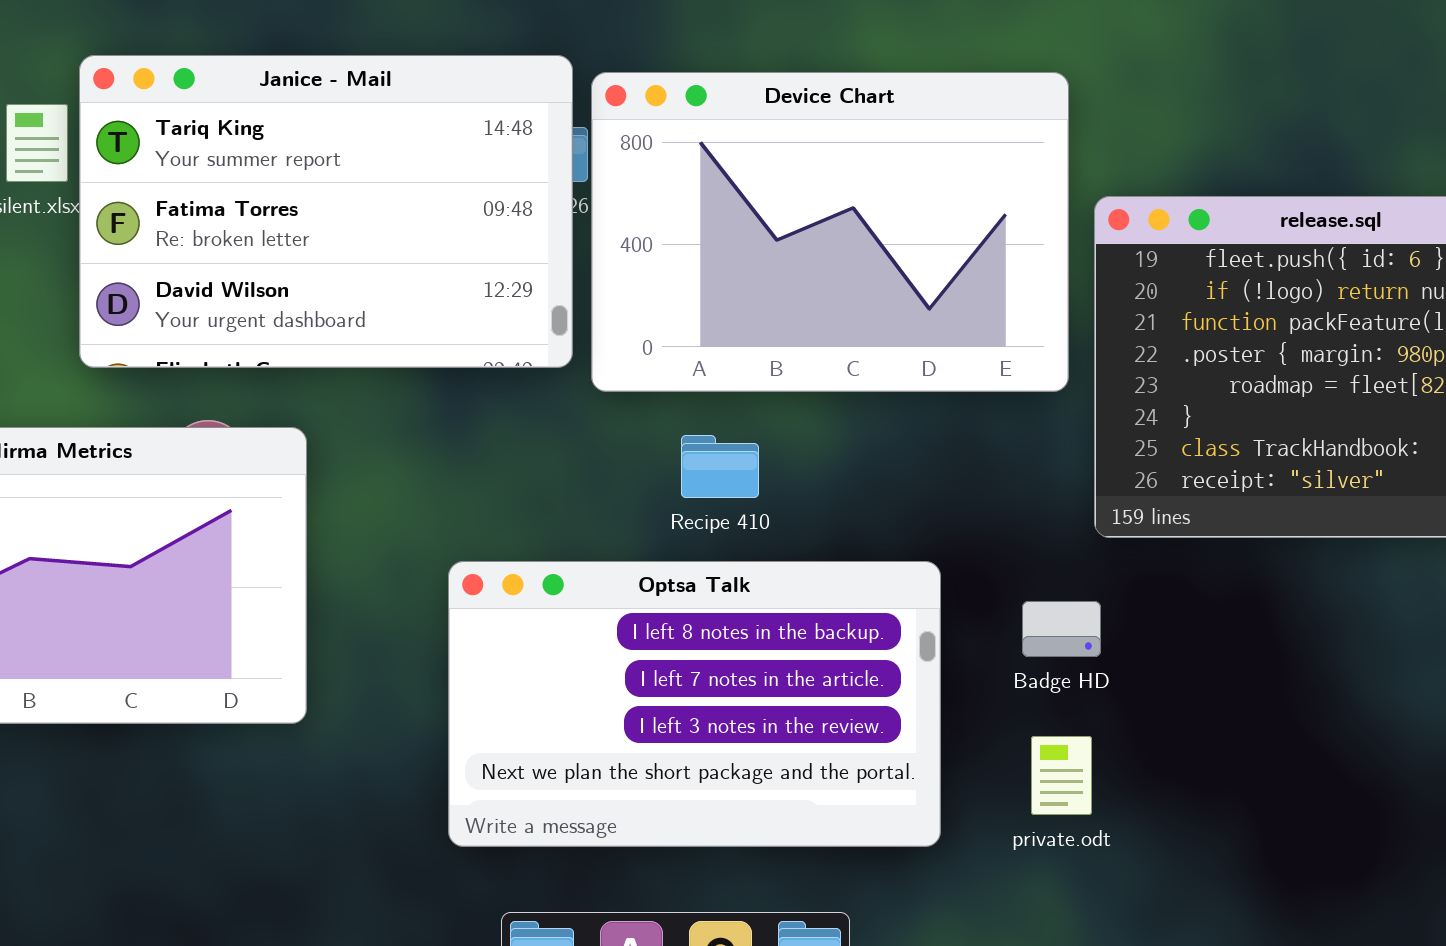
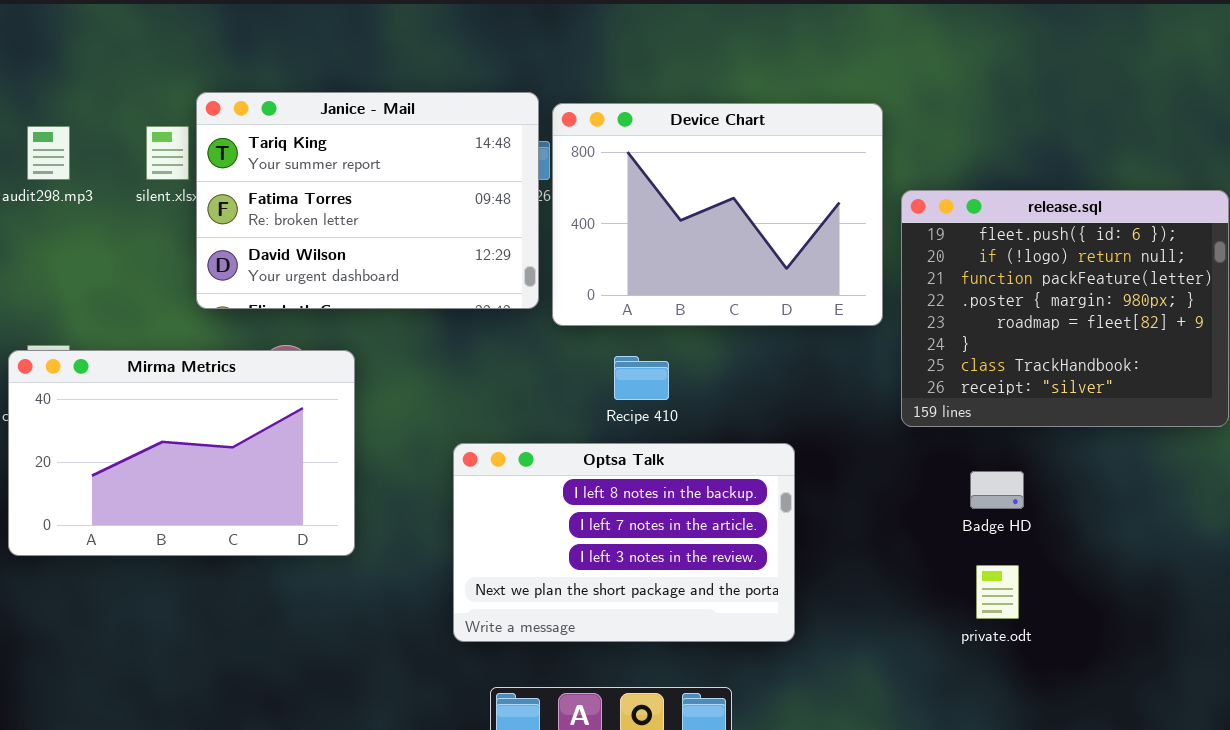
Badge HD: [1022,601,1101,657] -> [970,471,1024,509], moved
private.odt: [1031,736,1092,815] -> [976,565,1019,619], moved

